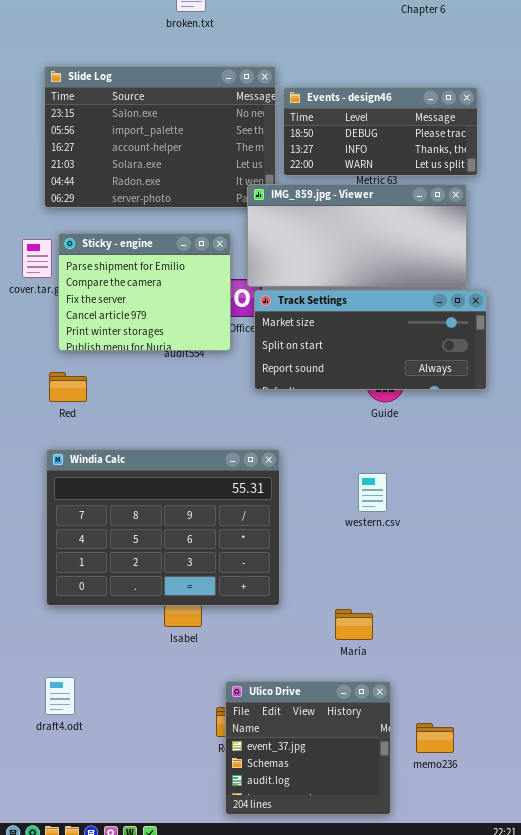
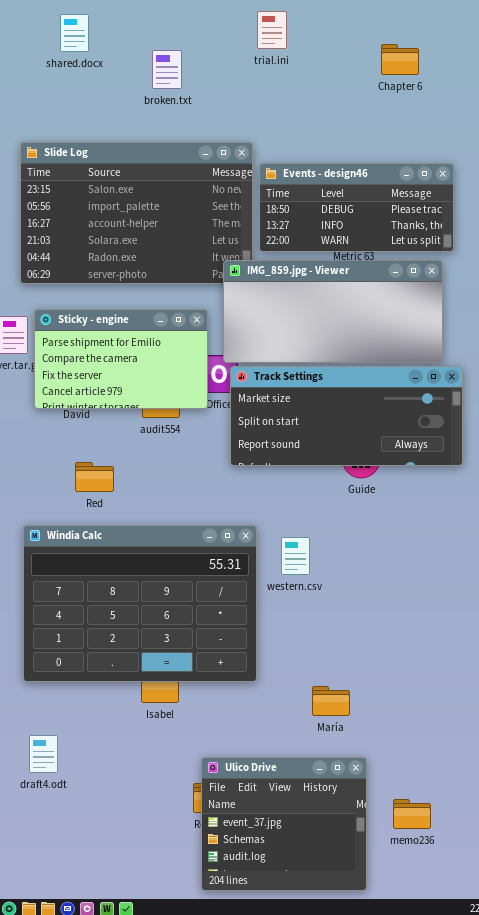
Sticky - engine: [58,233,231,351] -> [34,309,208,409], resized
Red: [49,372,87,402] -> [75,462,114,492], moved
western.csv: [358,473,387,512] -> [281,537,310,575], moved
draft4.odt: [45,677,75,715] -> [29,735,58,773], moved

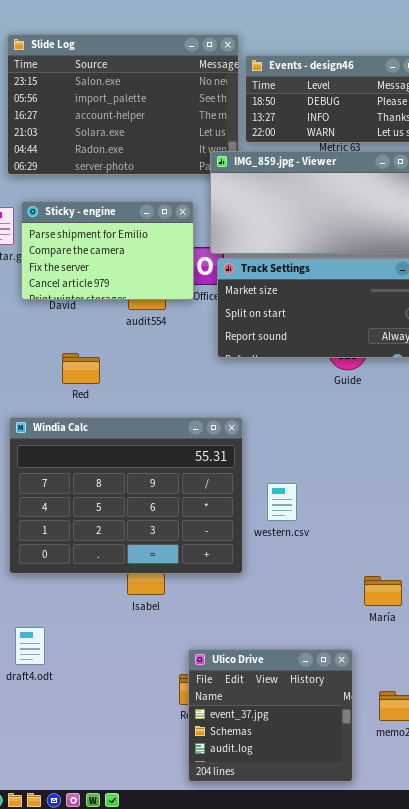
western.csv: [281,537,310,575] -> [267,483,297,521], moved
María: [312,686,350,716] -> [364,576,402,606], moved

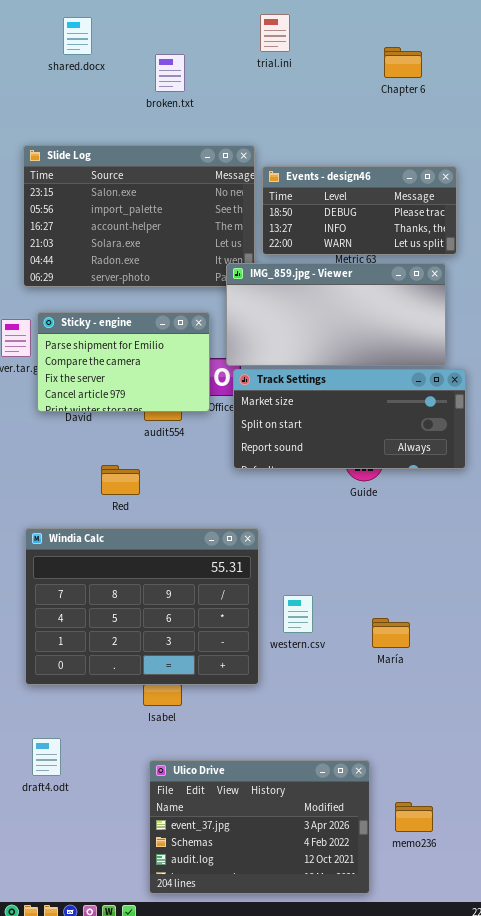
Red: [62,353,100,384] -> [101,465,140,495], moved
María: [364,576,402,606] -> [372,618,410,648], moved
Ulico Drive: [188,649,353,782] -> [149,760,370,894], resized

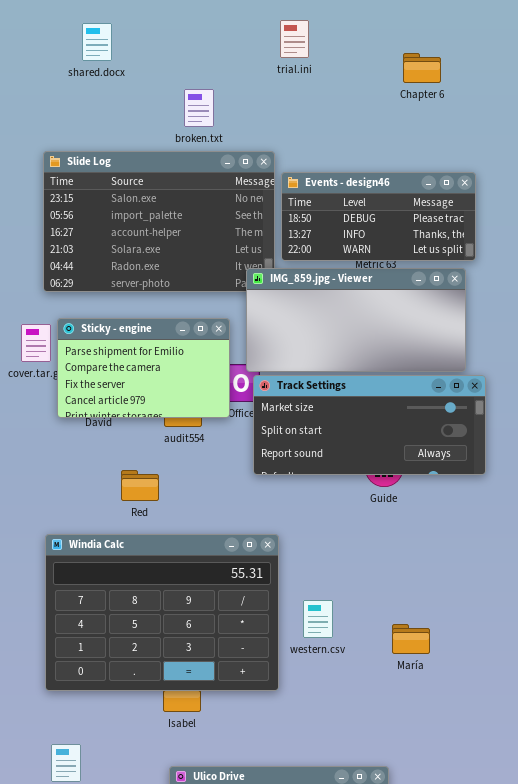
broken.txt: [155,54,185,92] -> [184,89,214,127], moved

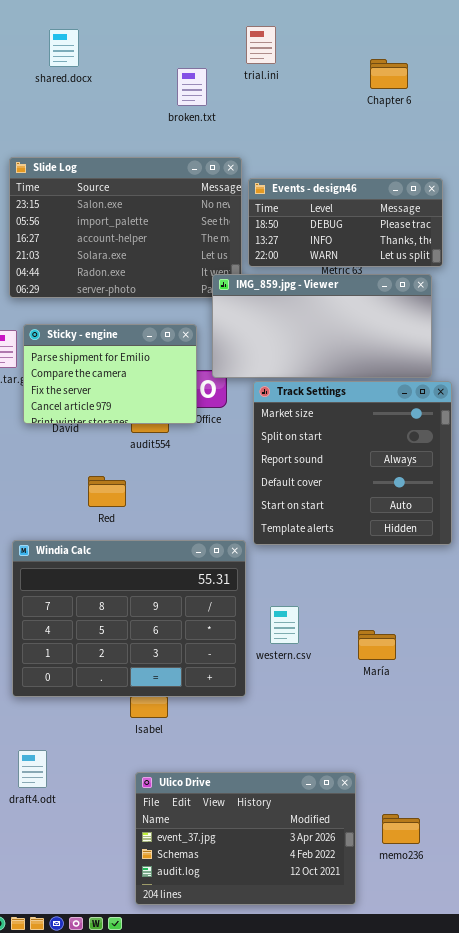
broken.txt: [184,89,214,127] -> [177,68,207,106], moved
Track Settings: [253,375,486,475] -> [253,381,452,545], resized

